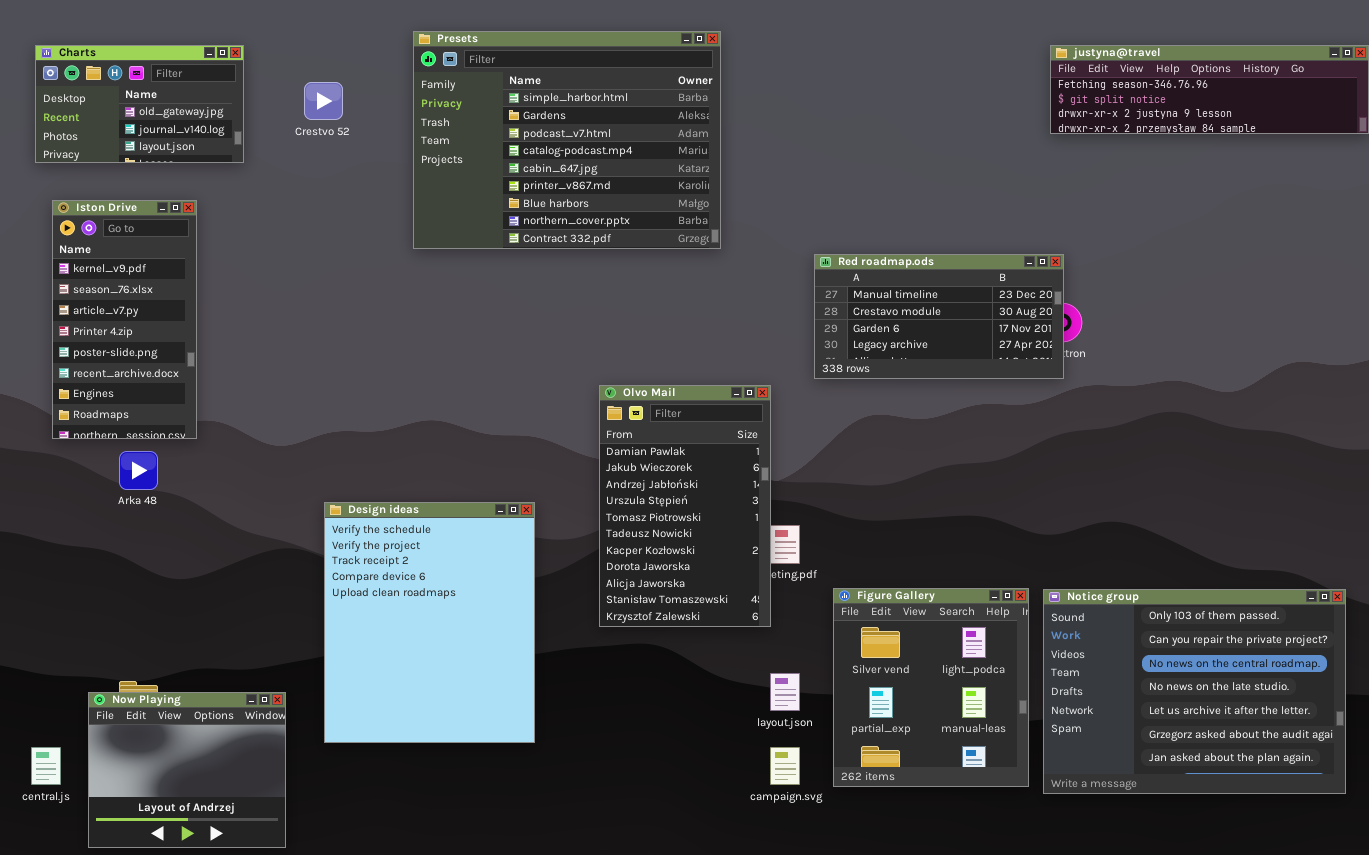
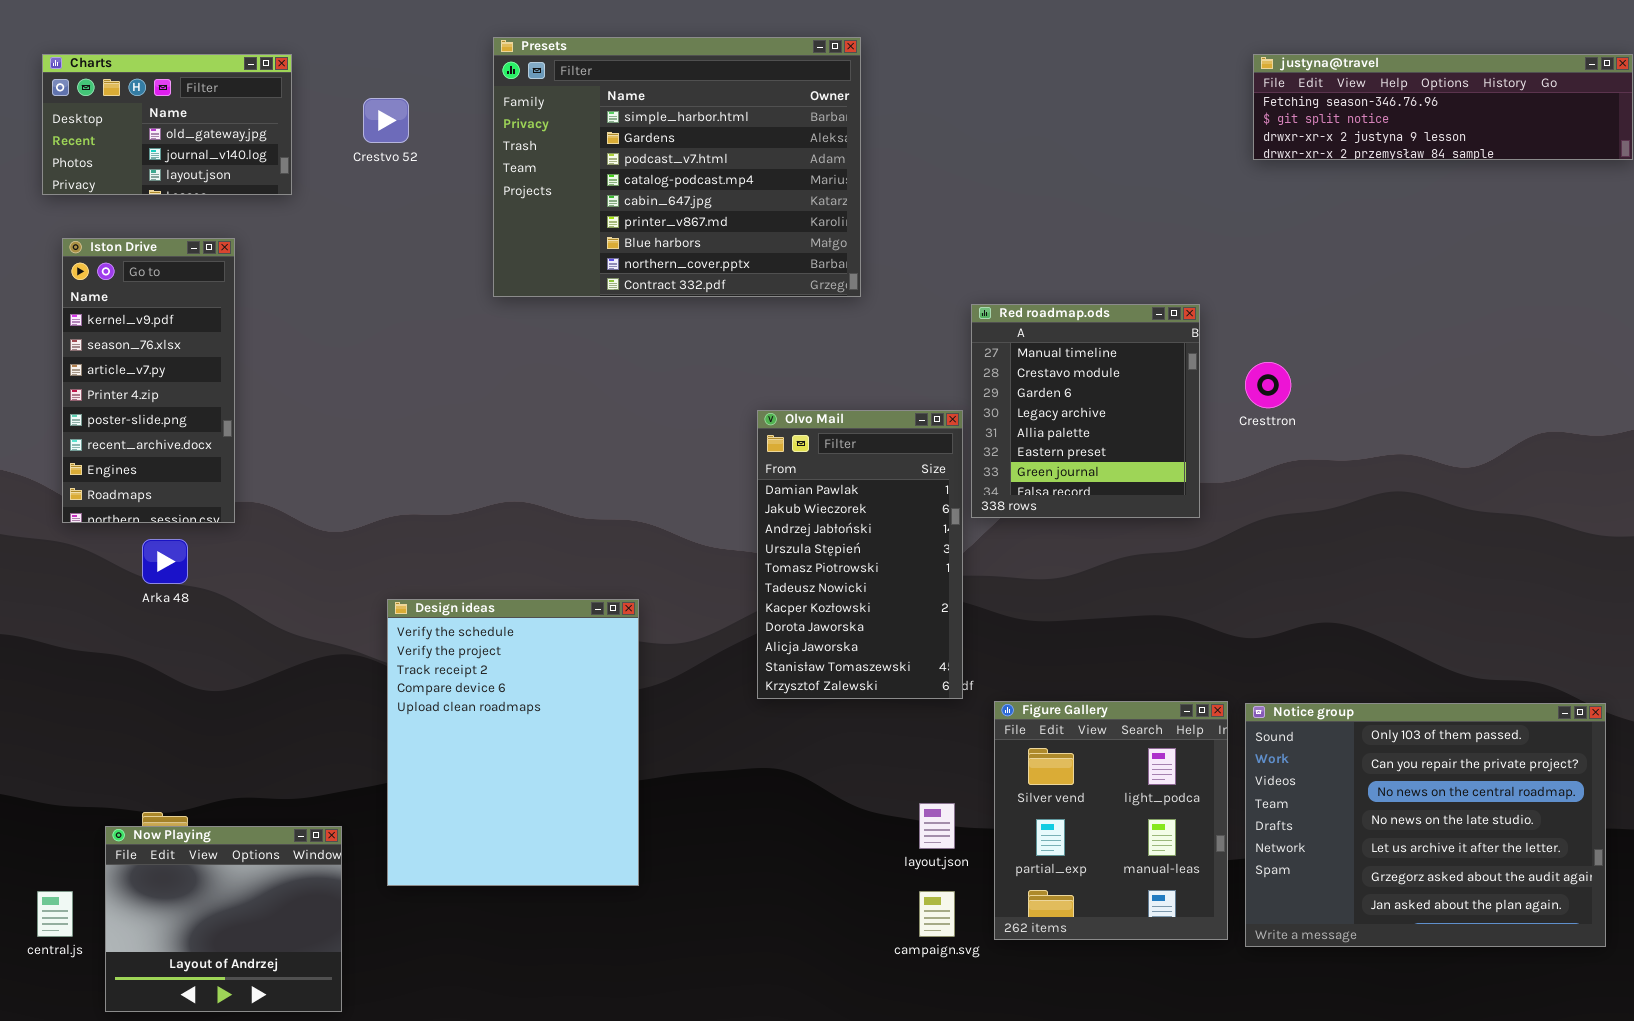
Red roadmap.ods: [814,254,1064,379] -> [971,304,1200,518], resized
Olvo Mail: [599,385,771,627] -> [757,410,963,699], moved

